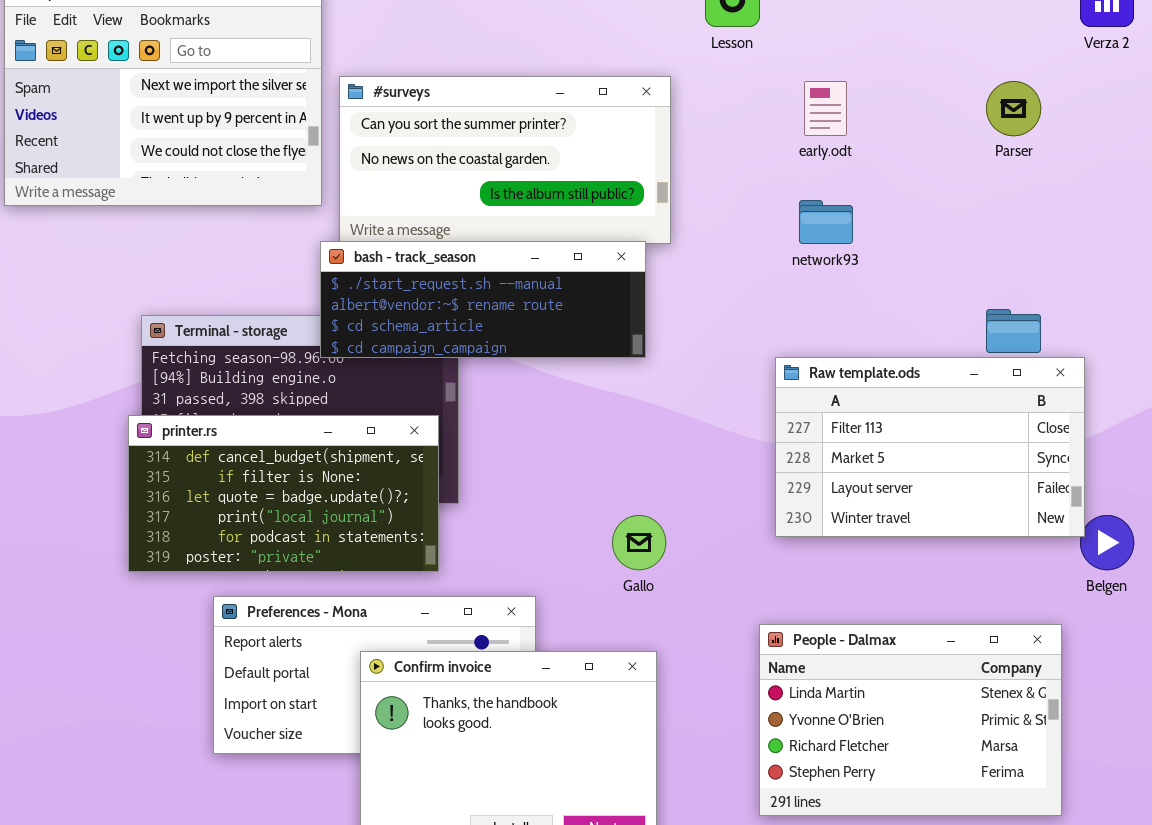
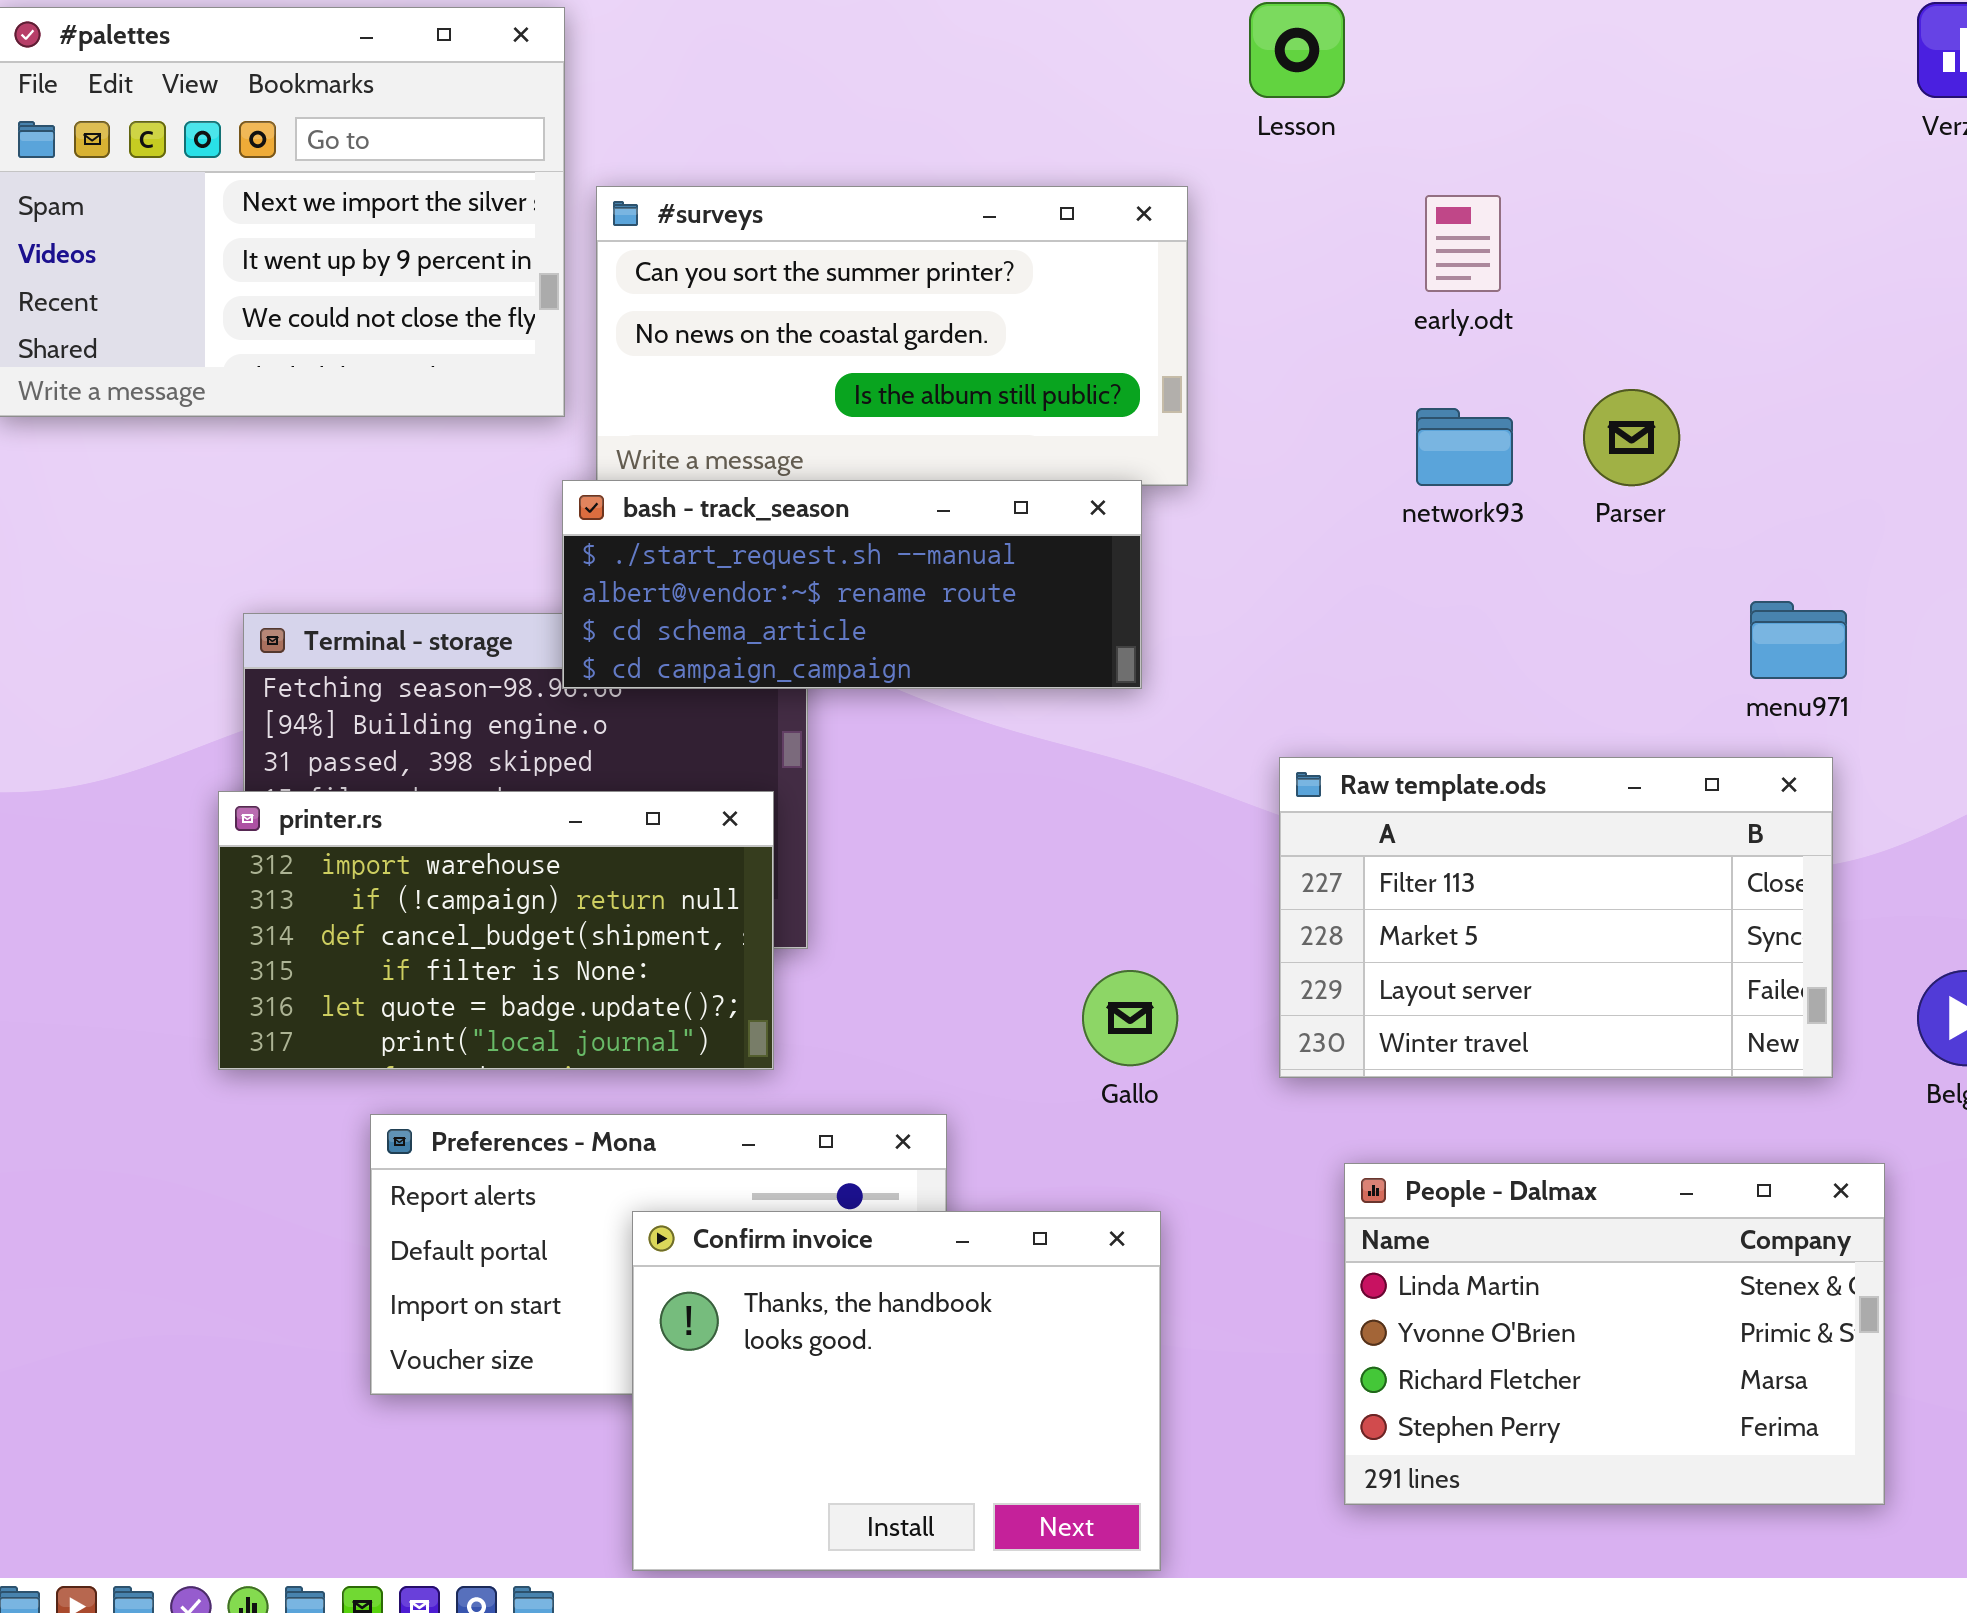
Parser: [986,81,1041,136] -> [1583,389,1680,486], moved
Raw template.ods: [775,357,1085,537] -> [1279,757,1833,1078], moved
printer.rs: [128,415,439,572] -> [218,791,774,1070], scrolled up 2 rows

